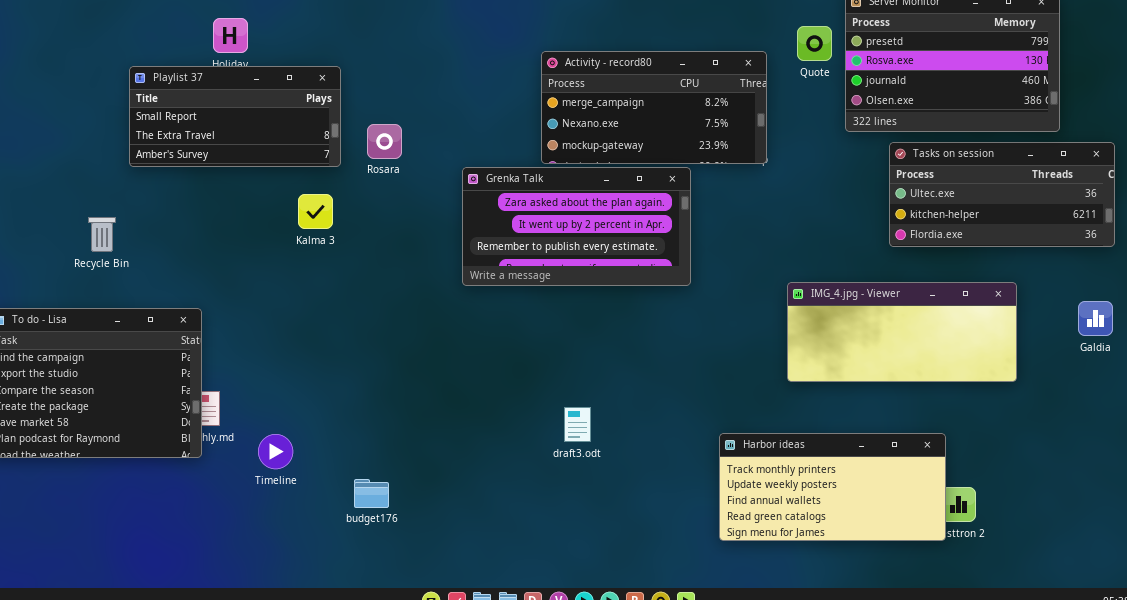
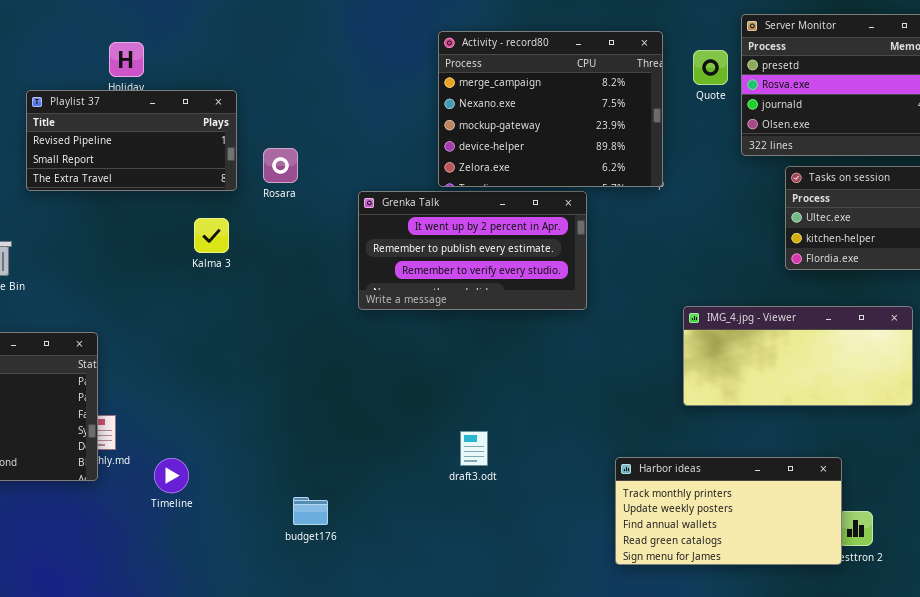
Activity - record80: [541,51,767,164] -> [438,31,663,187], resized
Playlist 37: [129,66,341,167] -> [26,90,237,191], scrolled up 1 row
Grenka Talk: [462,167,691,286] -> [358,191,587,310], scrolled down 1 row
budget176: [354,479,389,508] -> [293,497,328,525], moved

